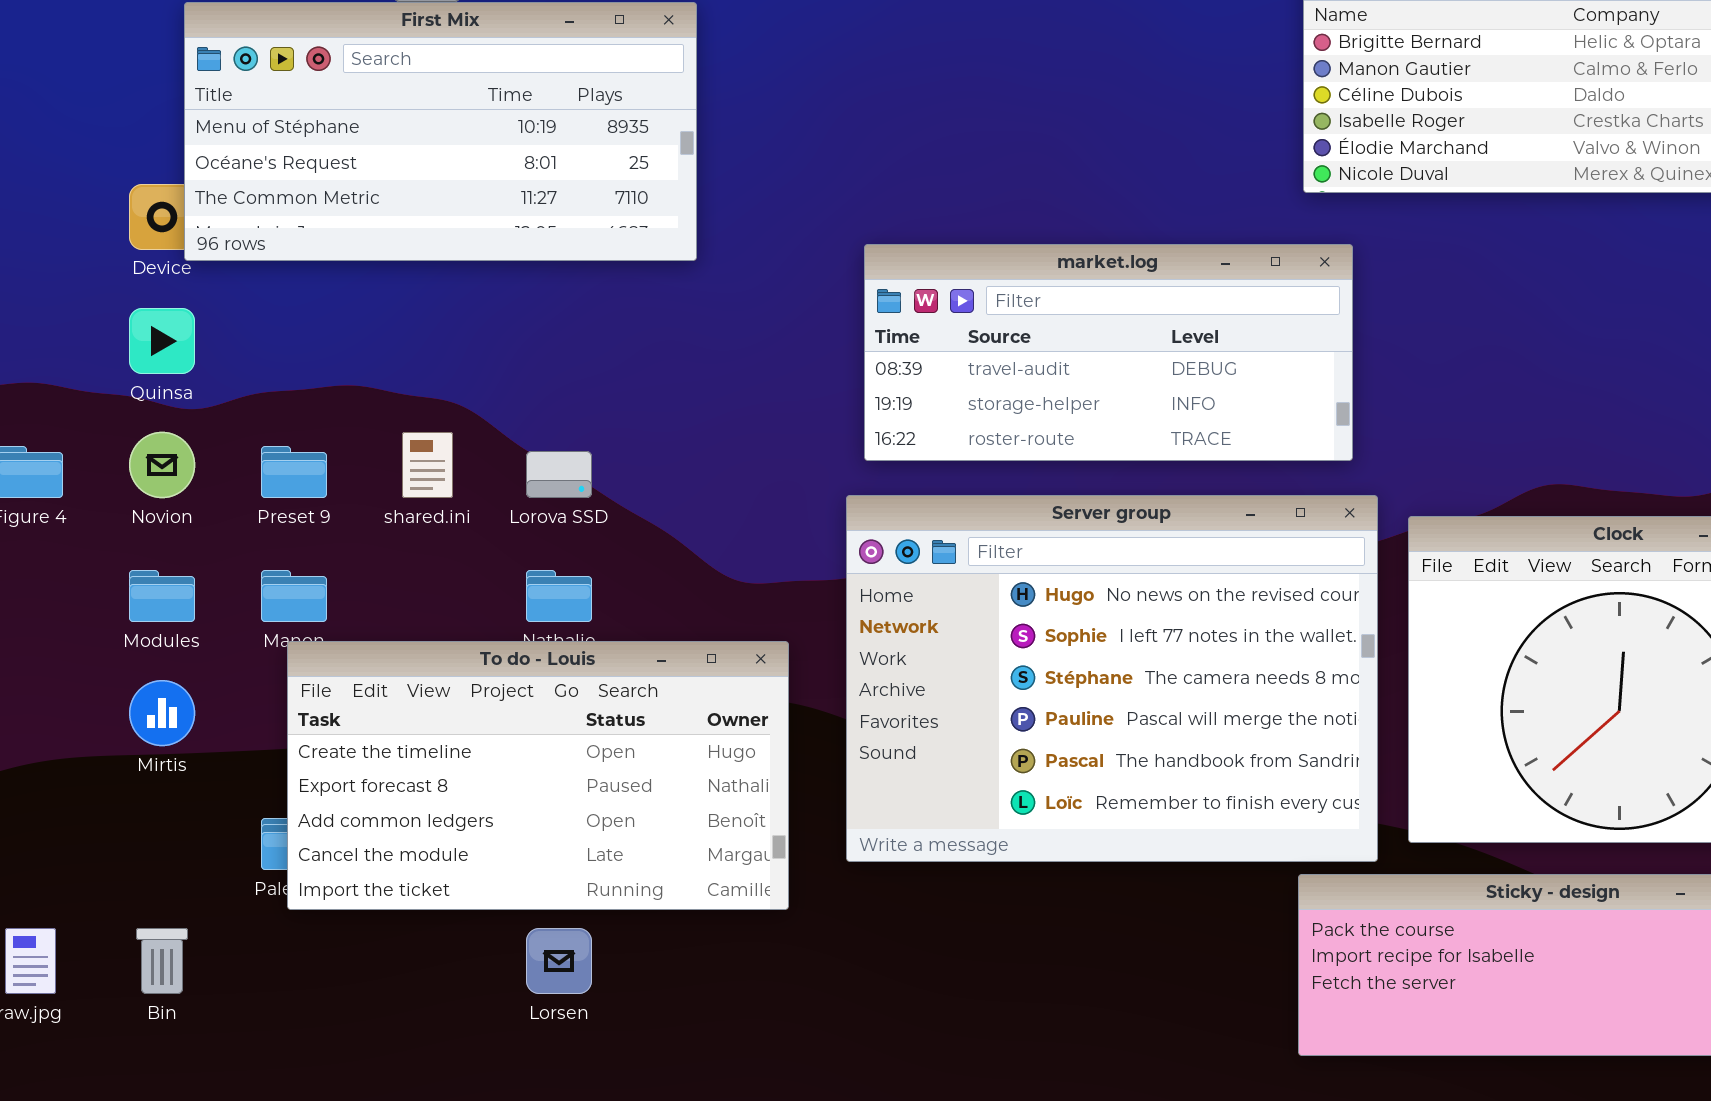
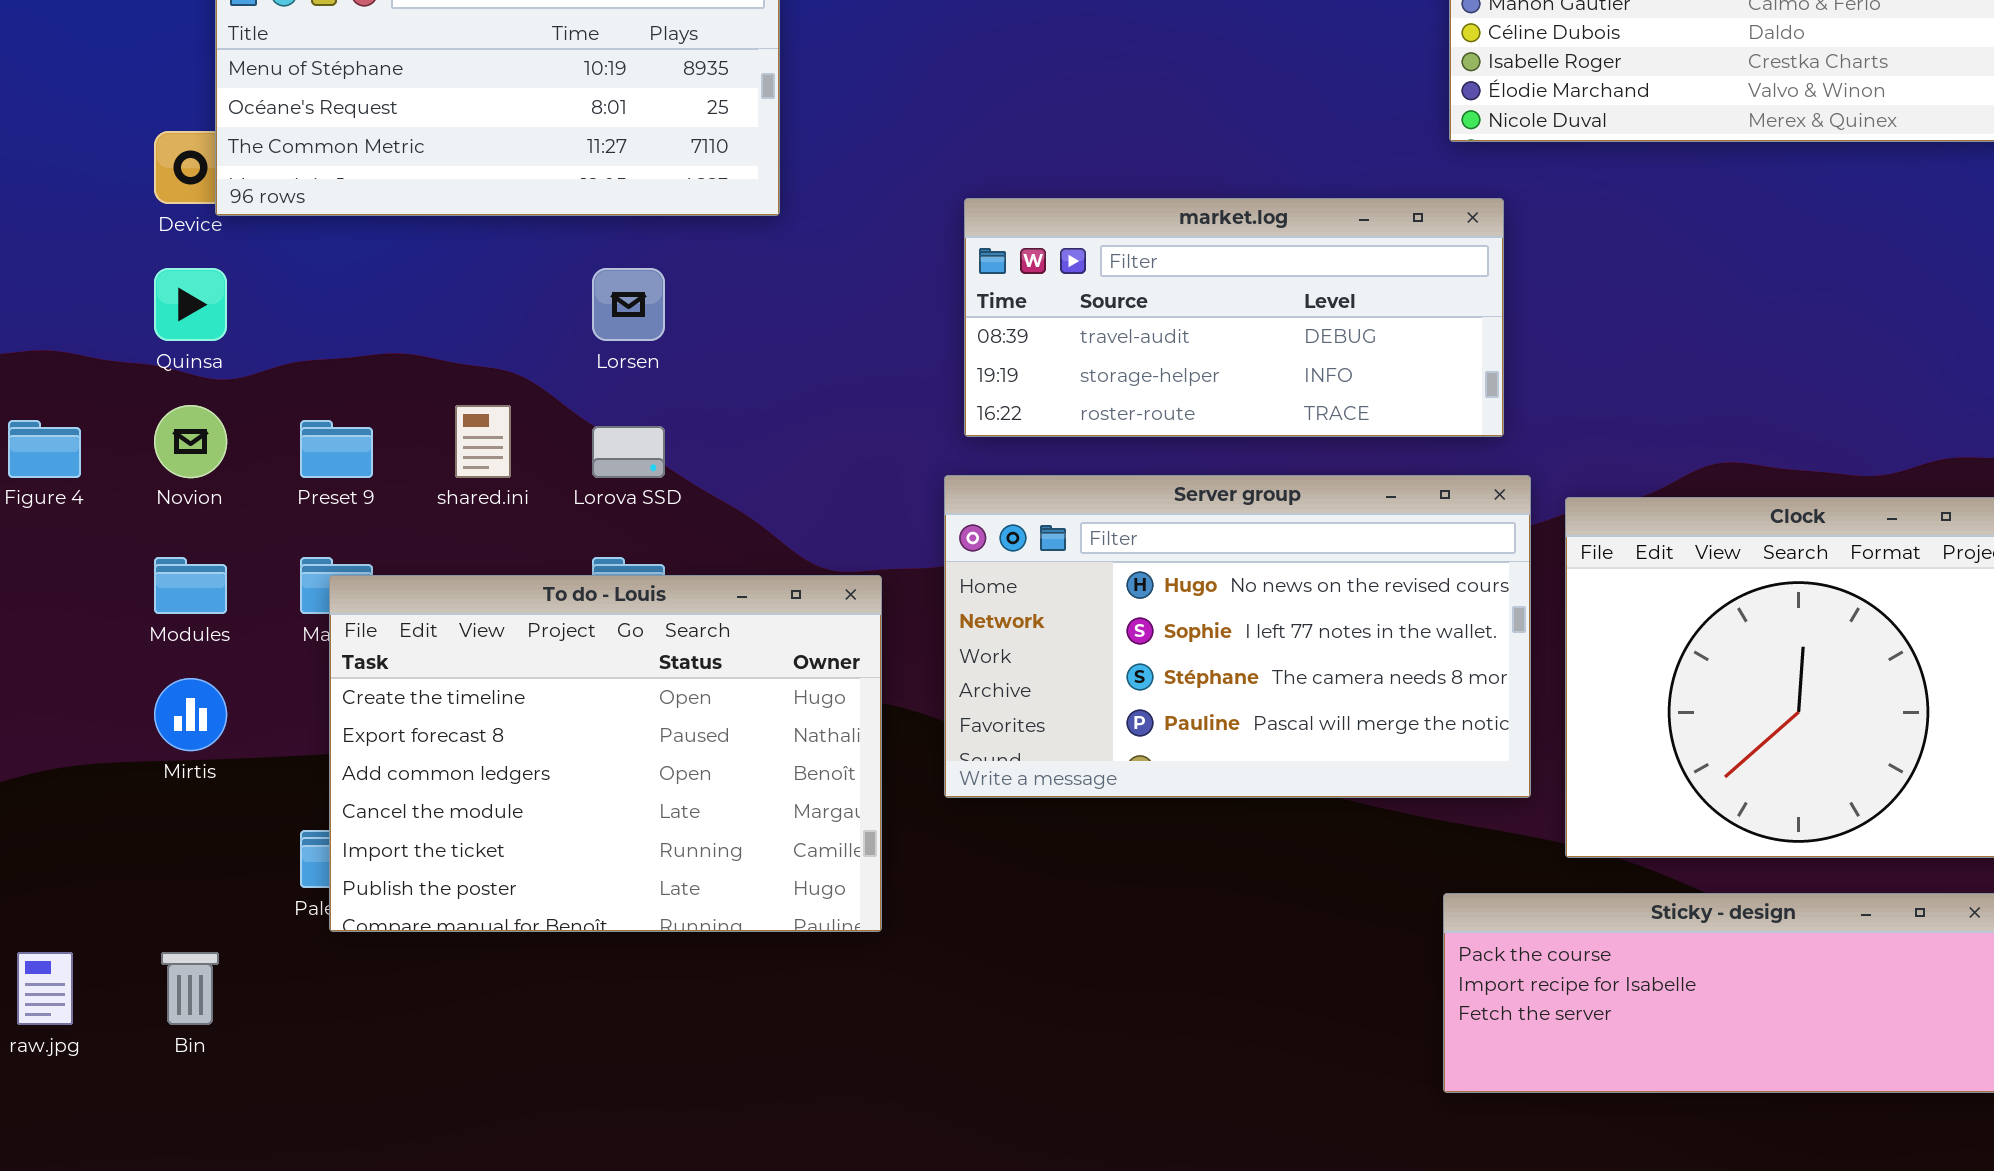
Server group: [846,495,1378,862] -> [944,475,1531,798], resized
To do - Louis: [287,641,789,910] -> [329,575,882,932], resized
Lorsen: [526,928,592,994] -> [592,268,665,341], moved

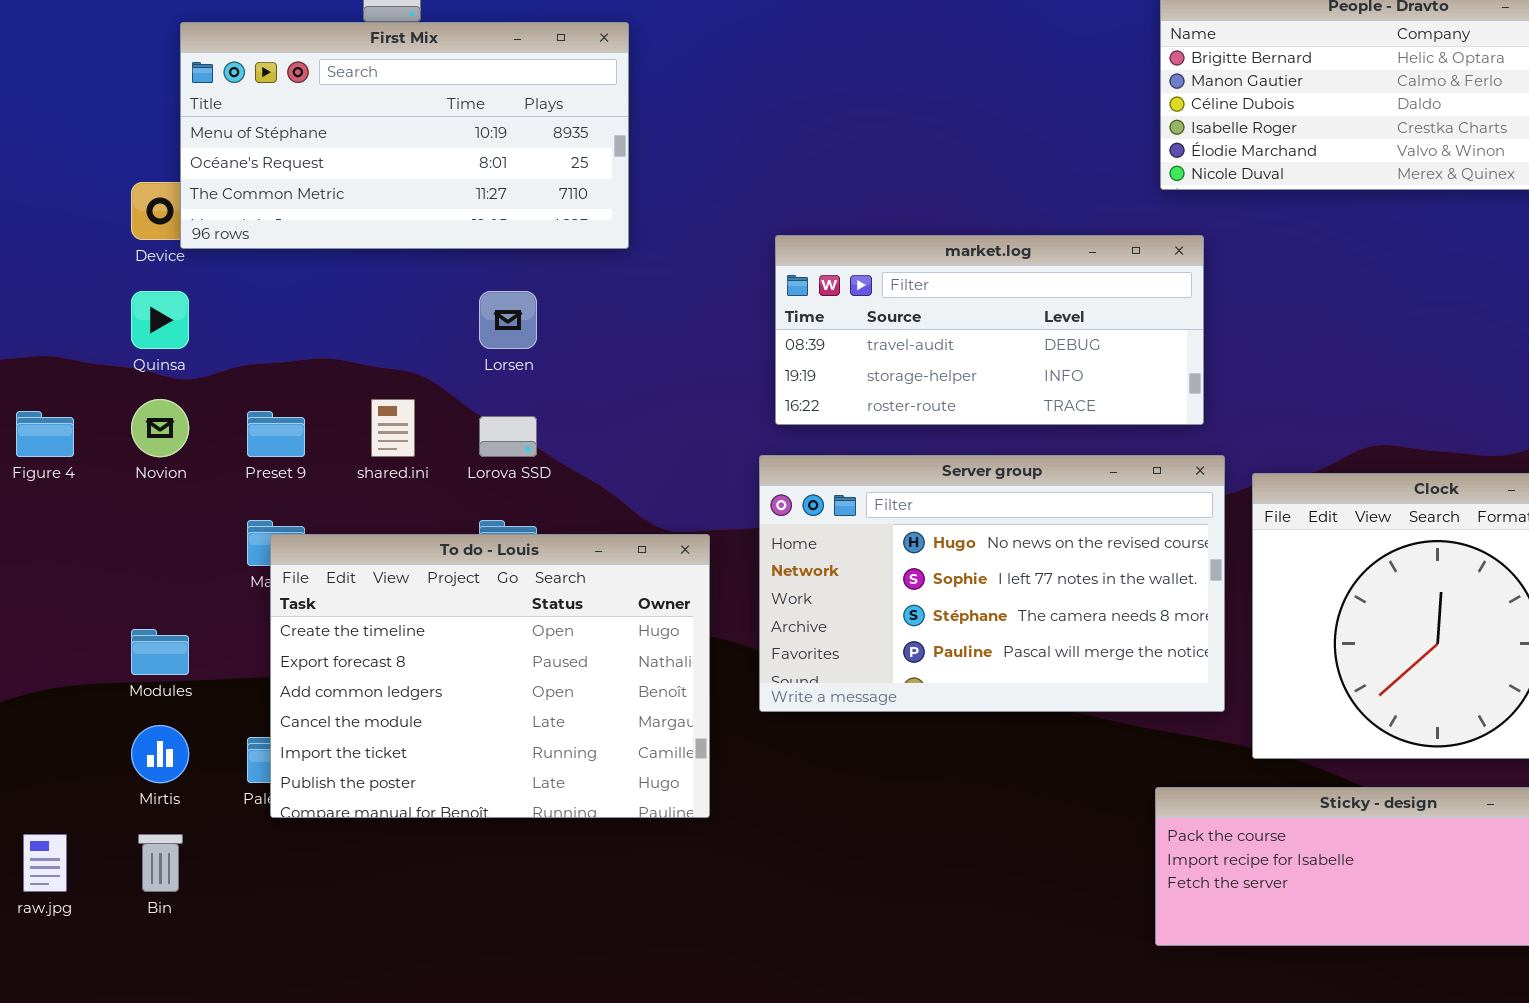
Modules: [154,557,227,614] -> [131,629,189,675], moved
Mirtis: [154,678,227,751] -> [131,725,189,783], moved

